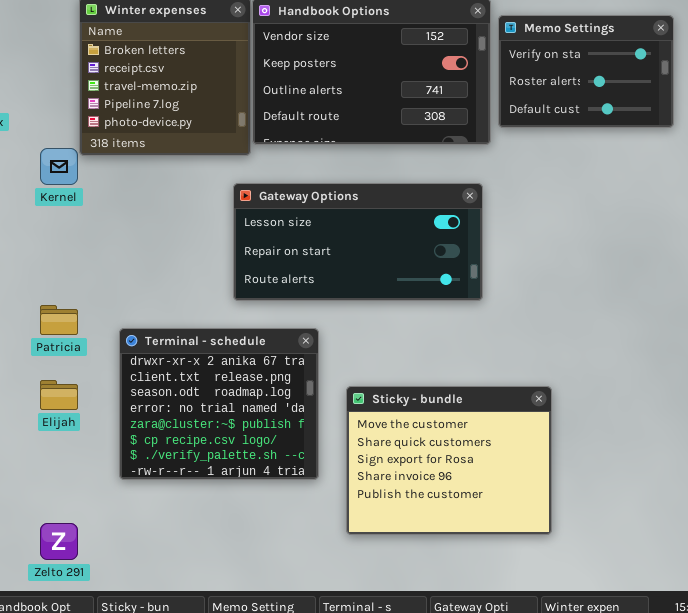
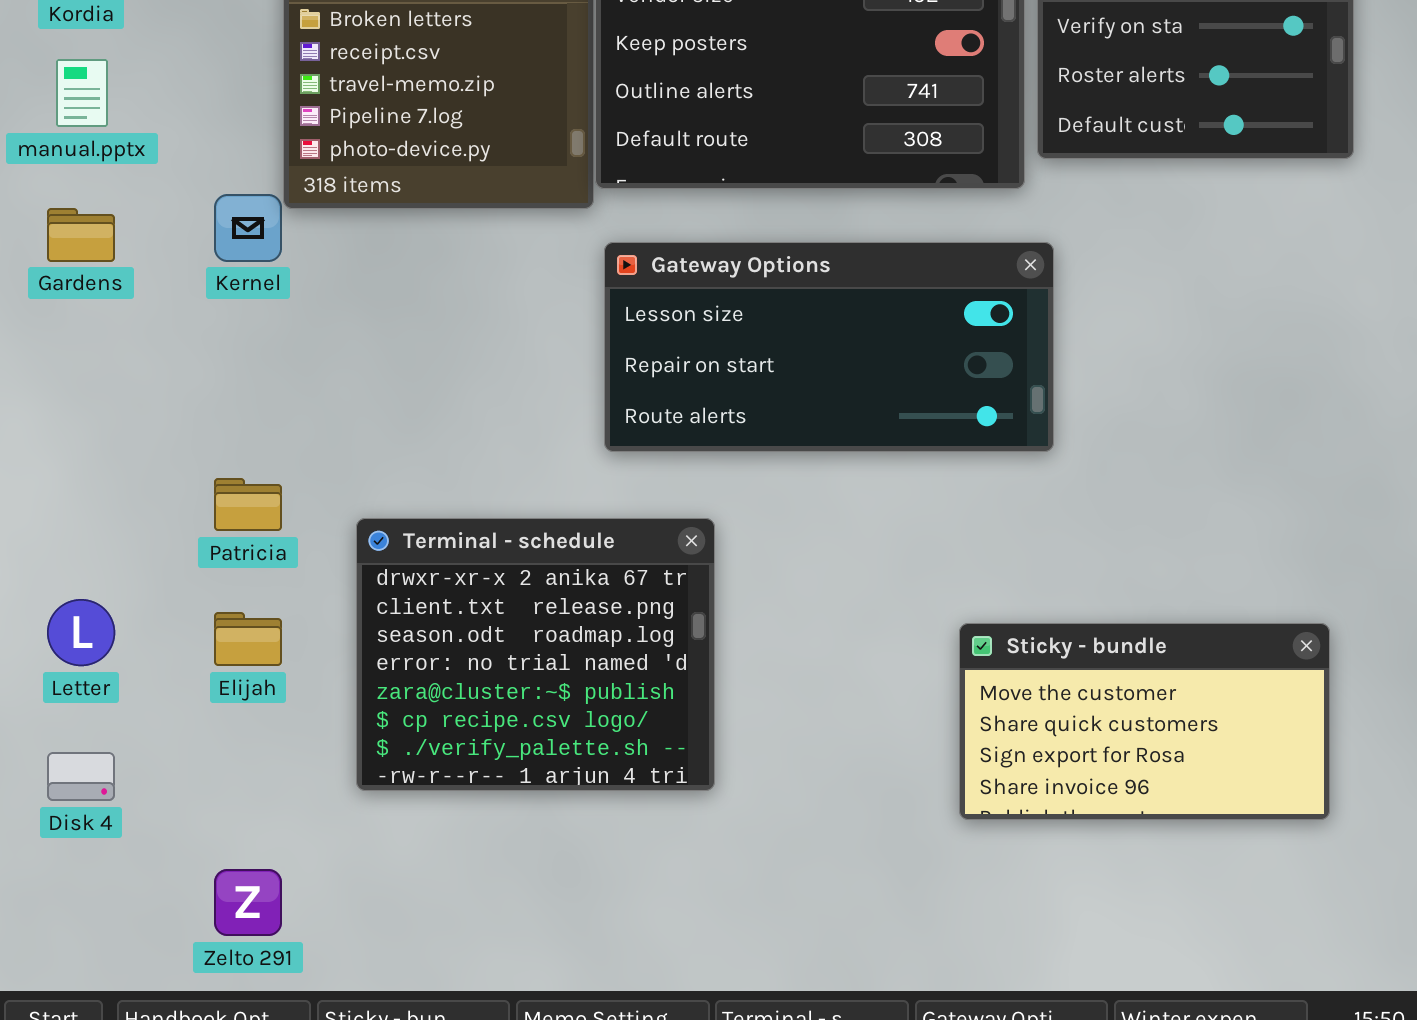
Gateway Options: [233,183,483,301] -> [604,242,1054,452], moved
Sticky - bundle: [346,386,552,535] -> [959,623,1330,820], moved, resized

